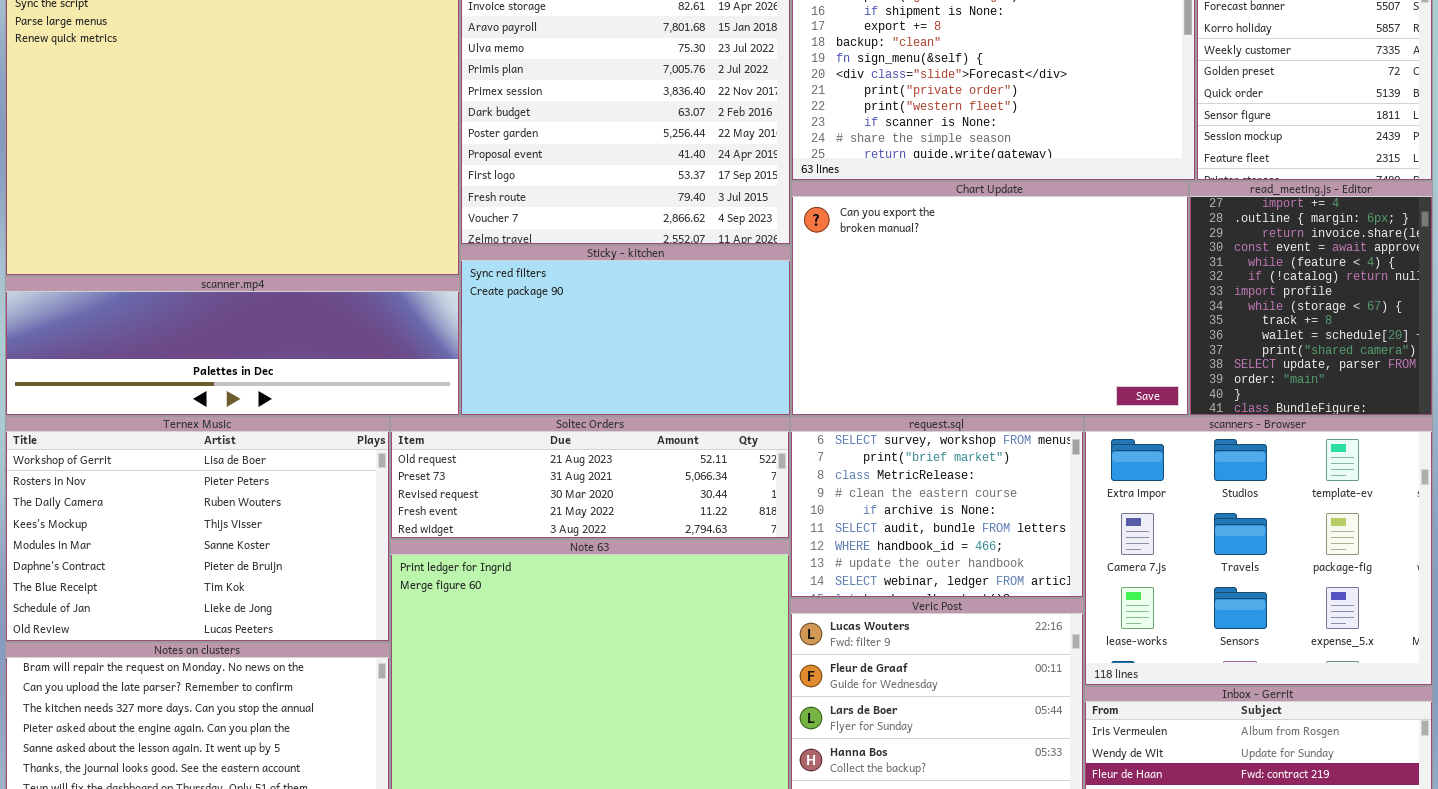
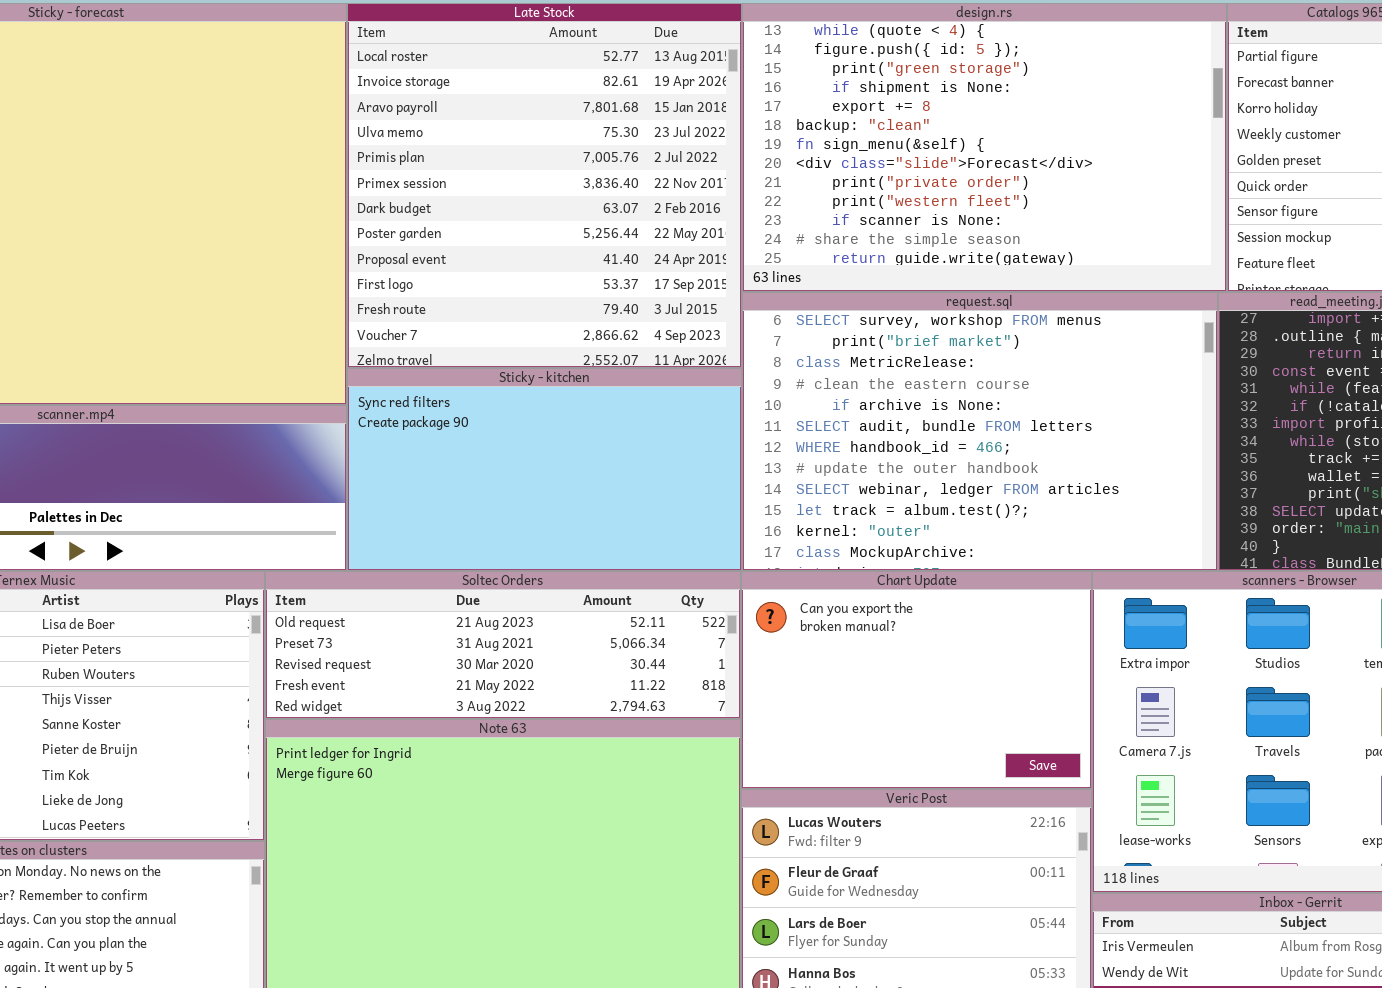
Chart Update: [791,181,1189,416] -> [741,571,1092,789], moved, resized
request.sql: [790,416,1084,598] -> [742,292,1218,571], moved, resized

